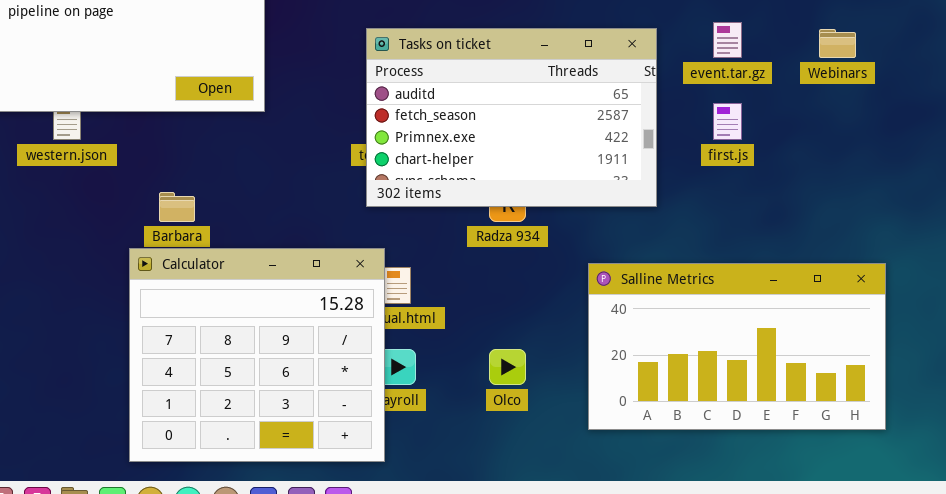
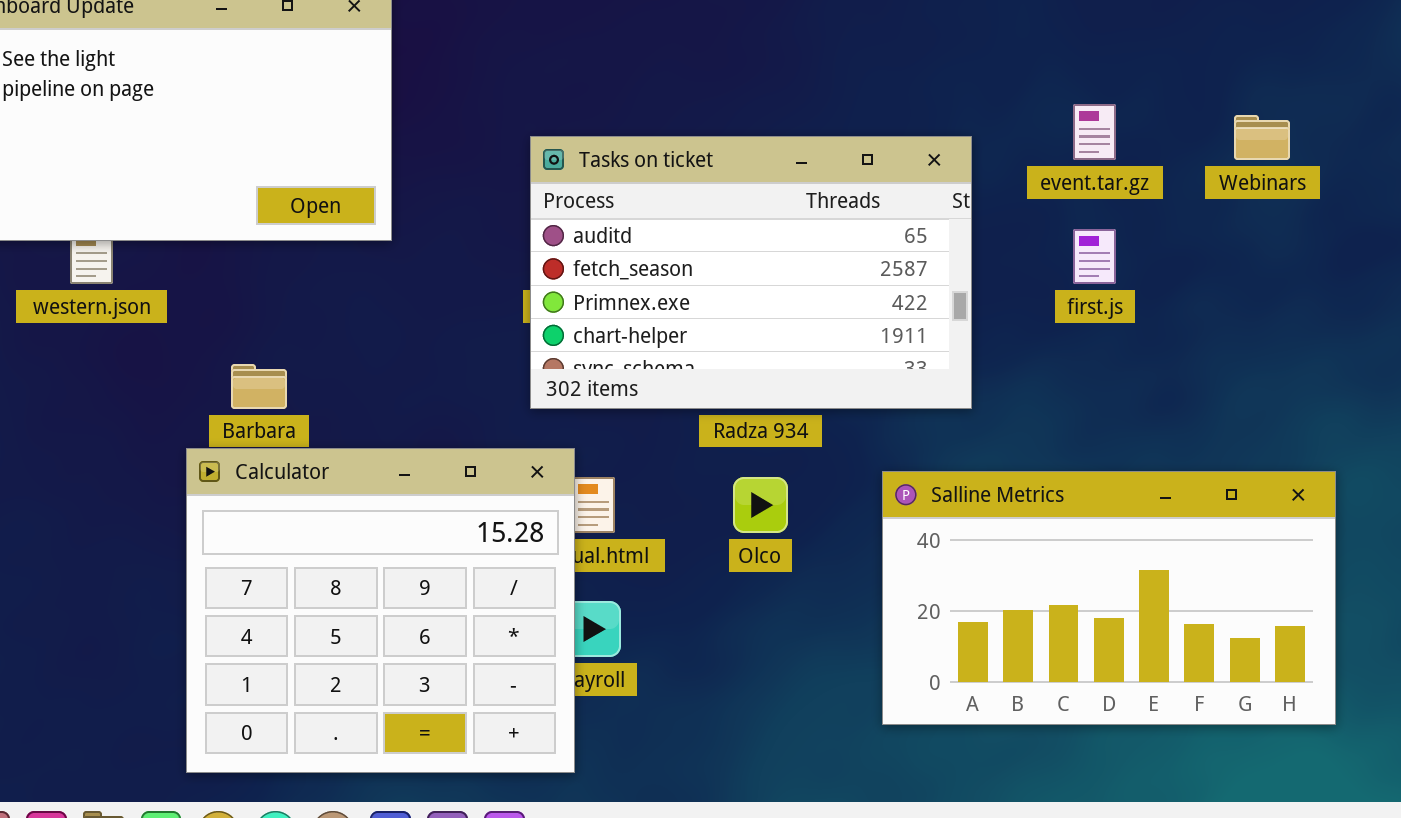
Tasks on ticket: [366,28,657,207] -> [530,136,972,409], moved
Olco: [489,349,526,385] -> [733,477,788,533], moved

